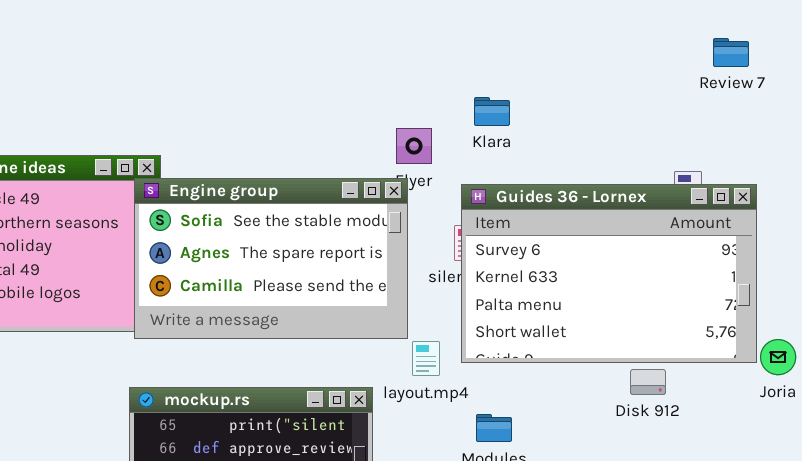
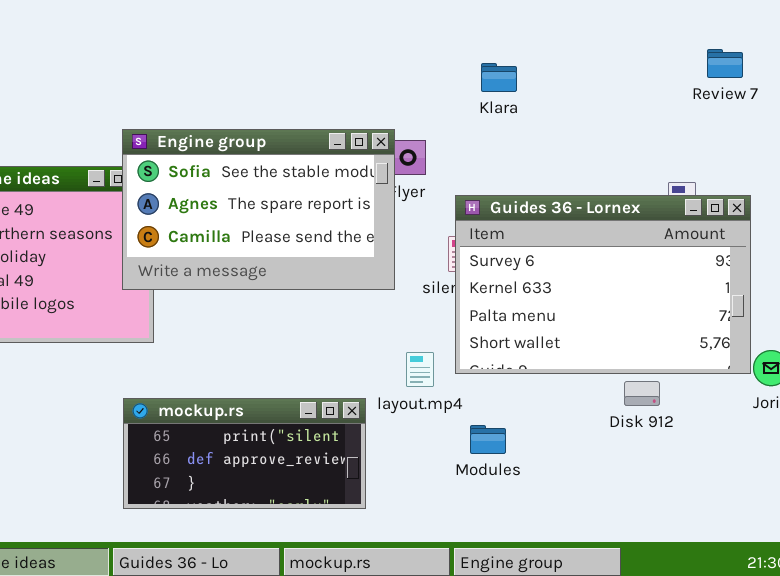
Klara: [474,97,510,126] -> [481,63,517,92], moved
Engine group: [134,178,408,339] -> [122,129,395,290], moved

